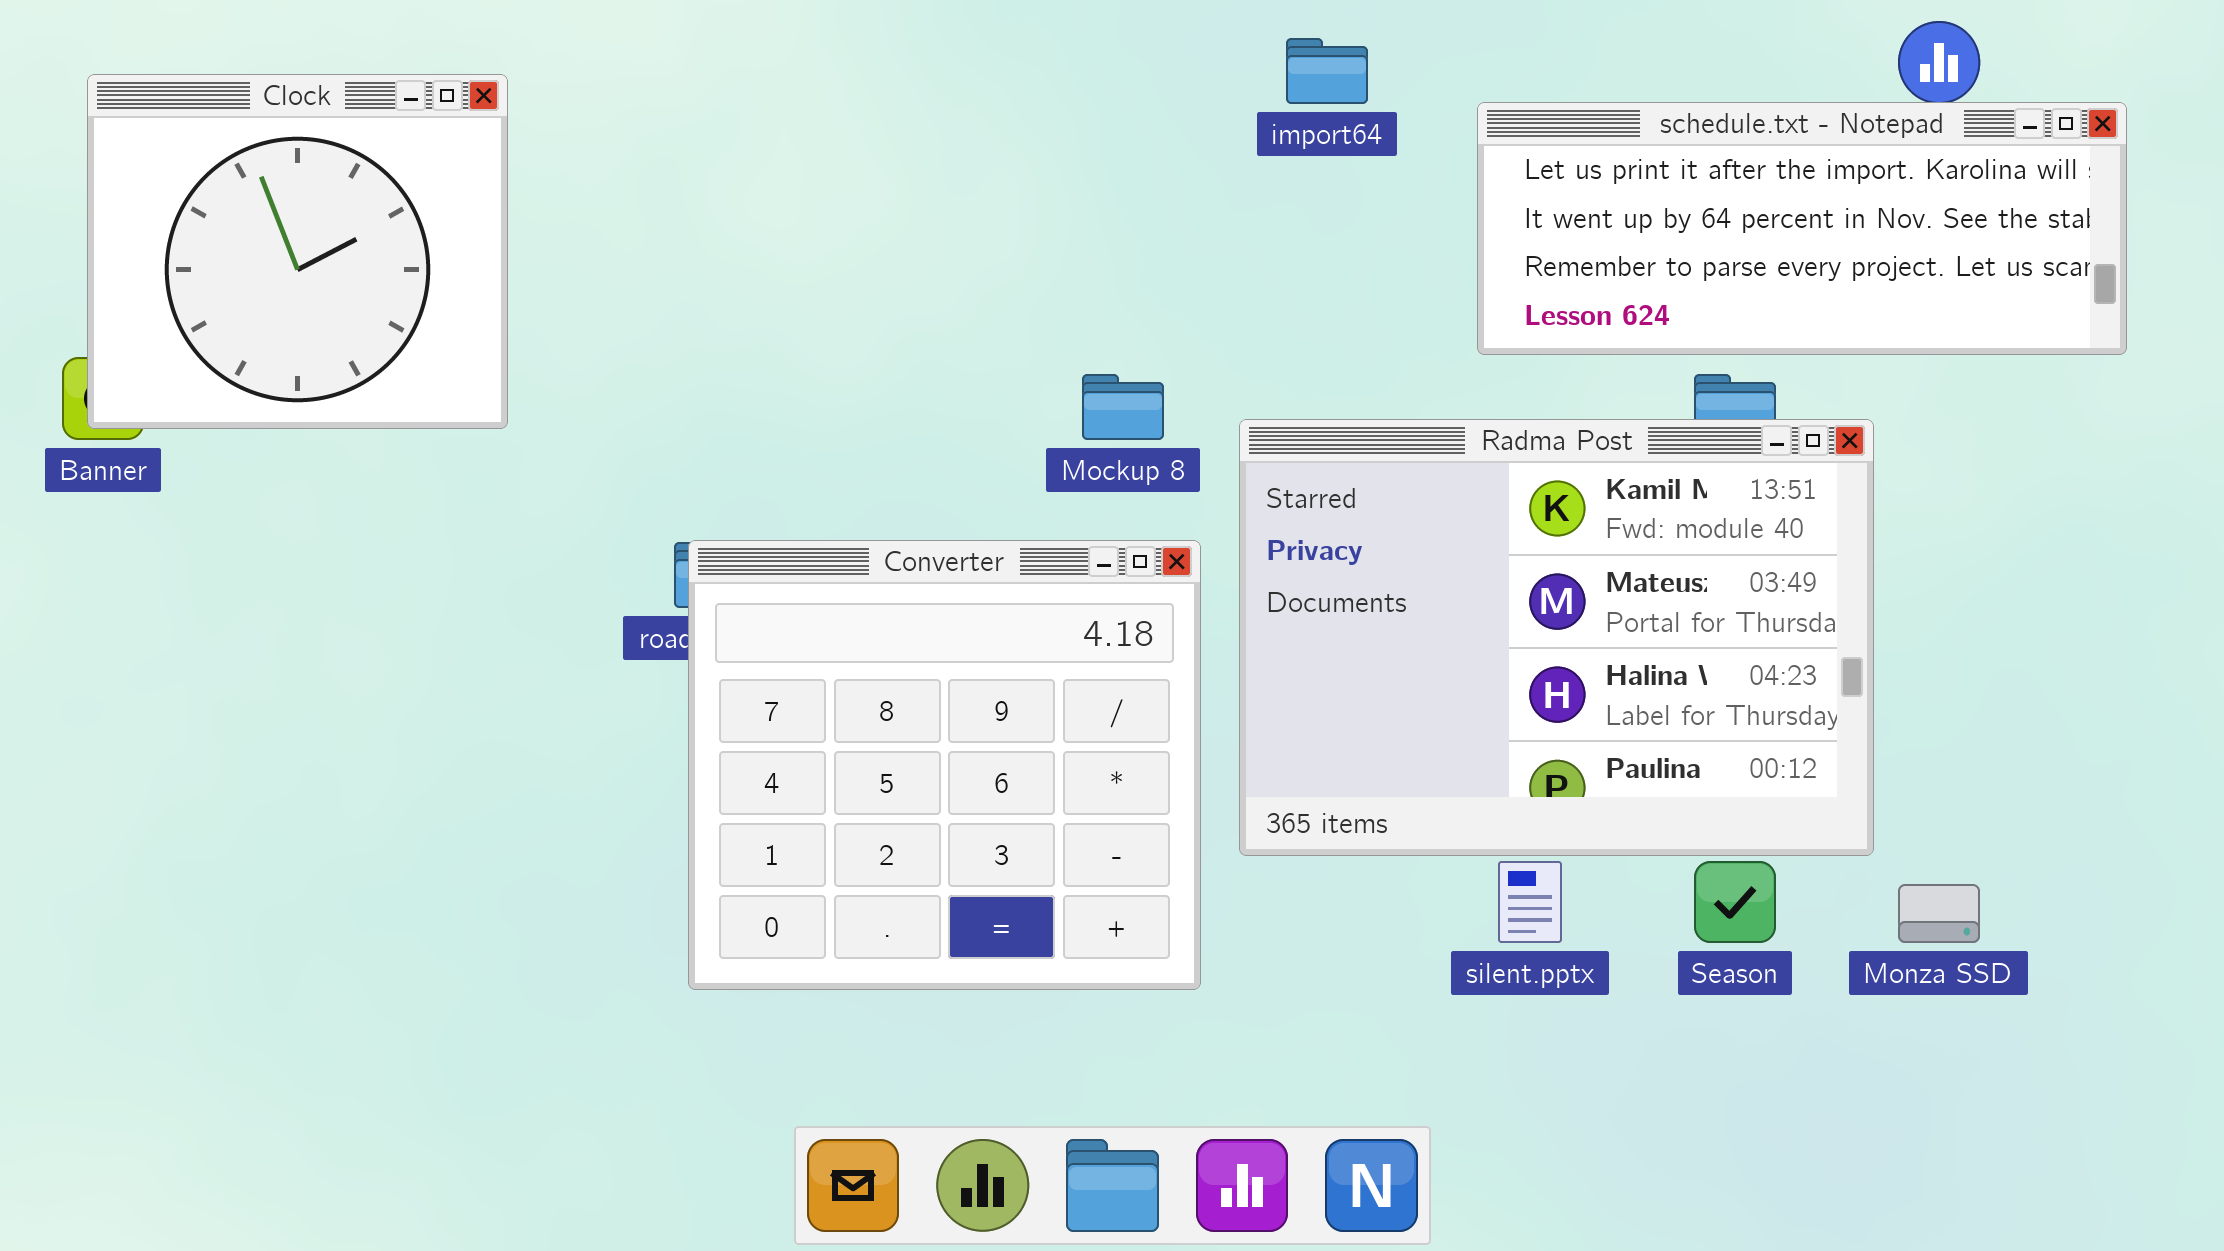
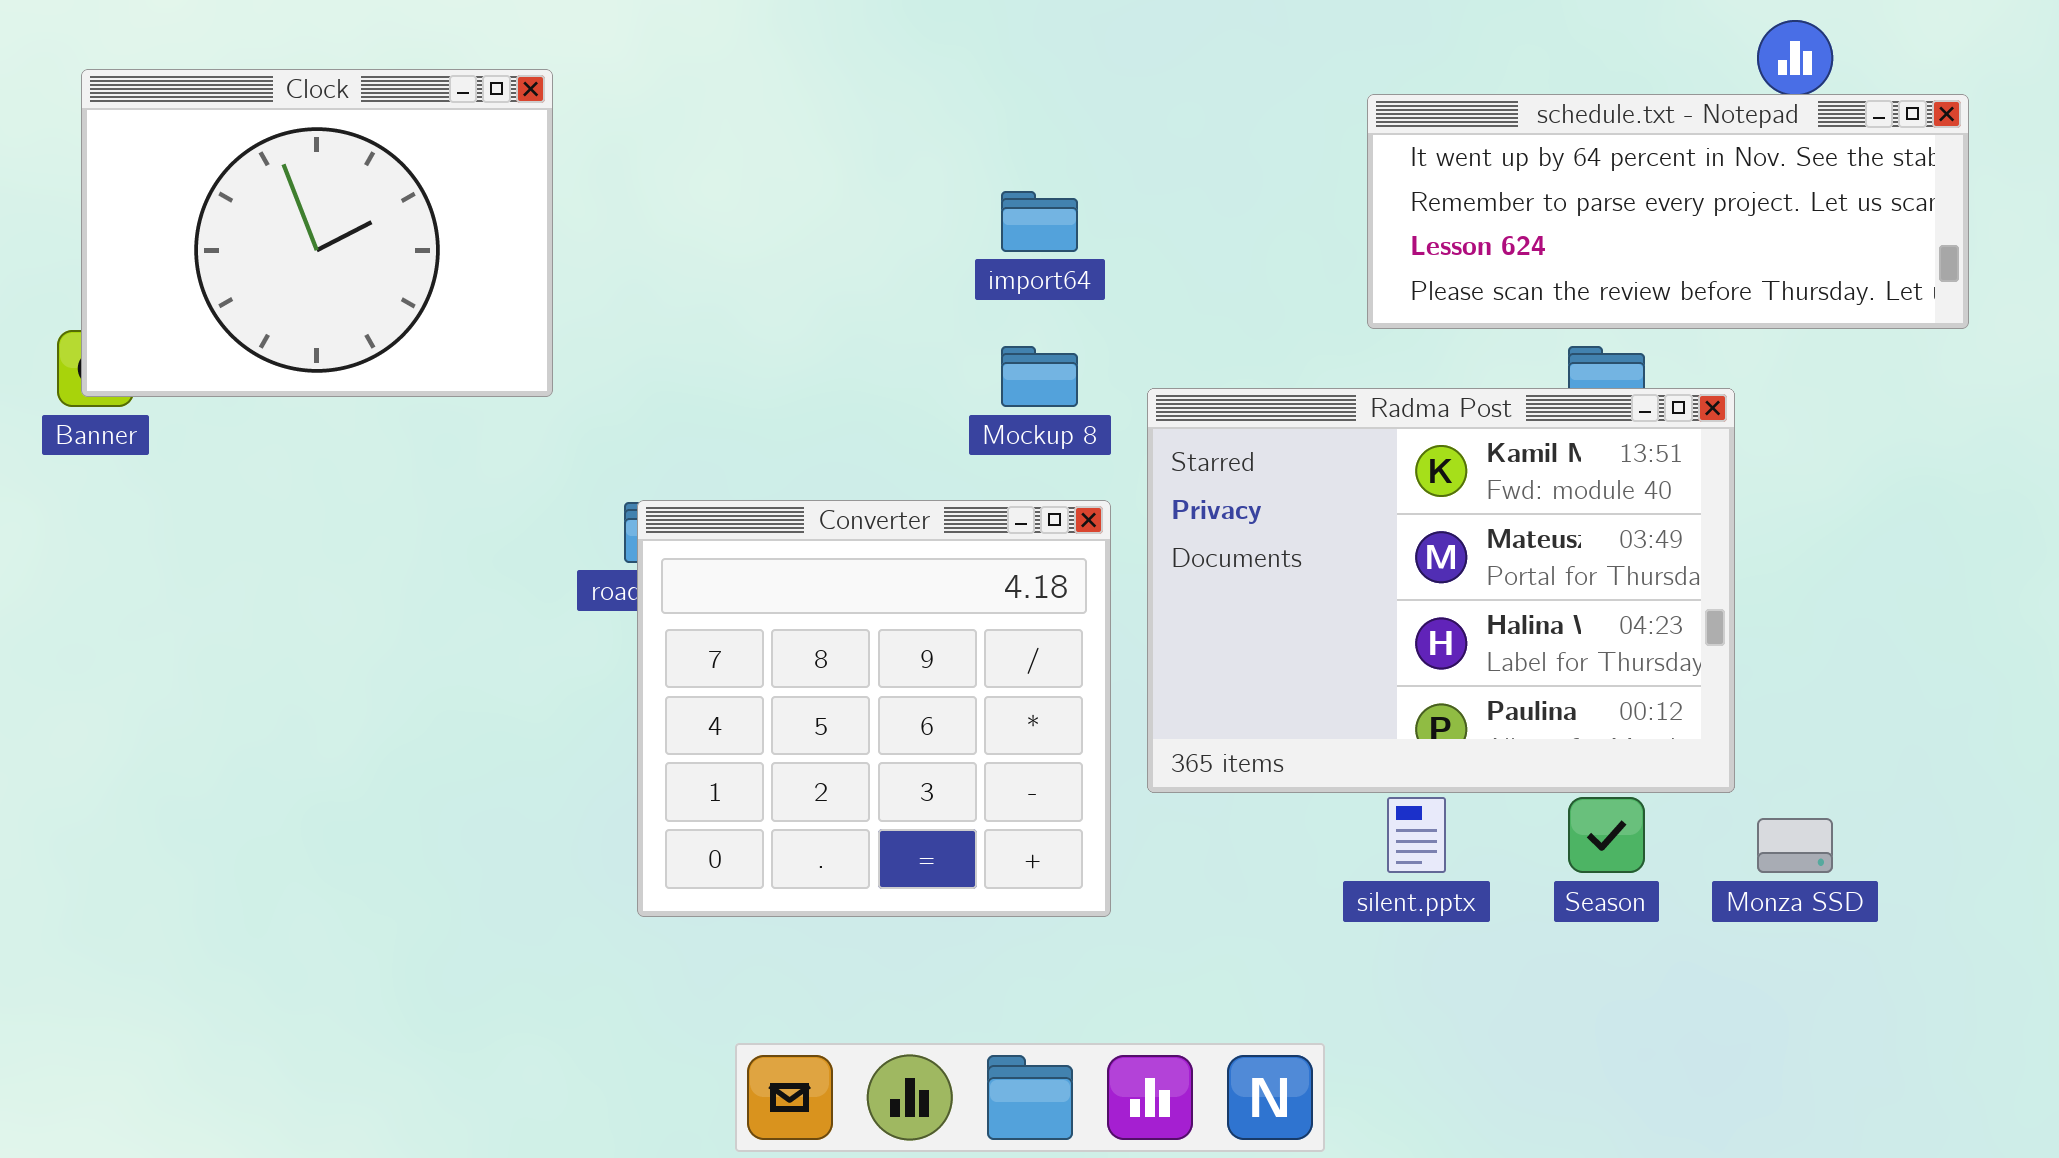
import64: [1286,38,1368,104] -> [1001,191,1078,252], moved
Clock: [87,74,508,429] -> [81,69,553,397], resized
schedule.txt - Notepad: [1477,102,2127,355] -> [1367,94,1969,329], scrolled down 1 row

